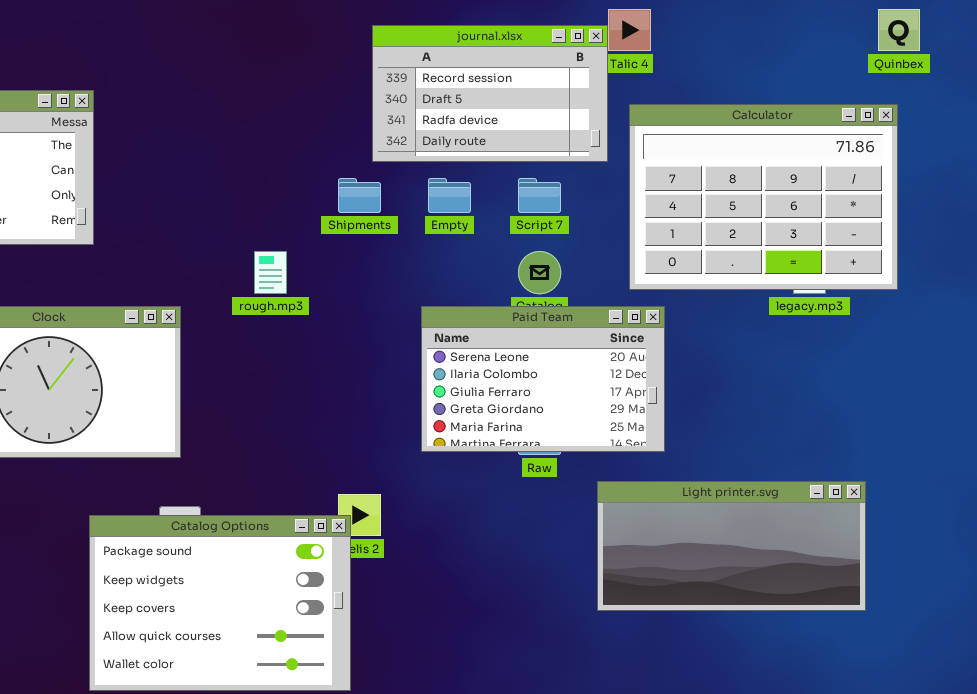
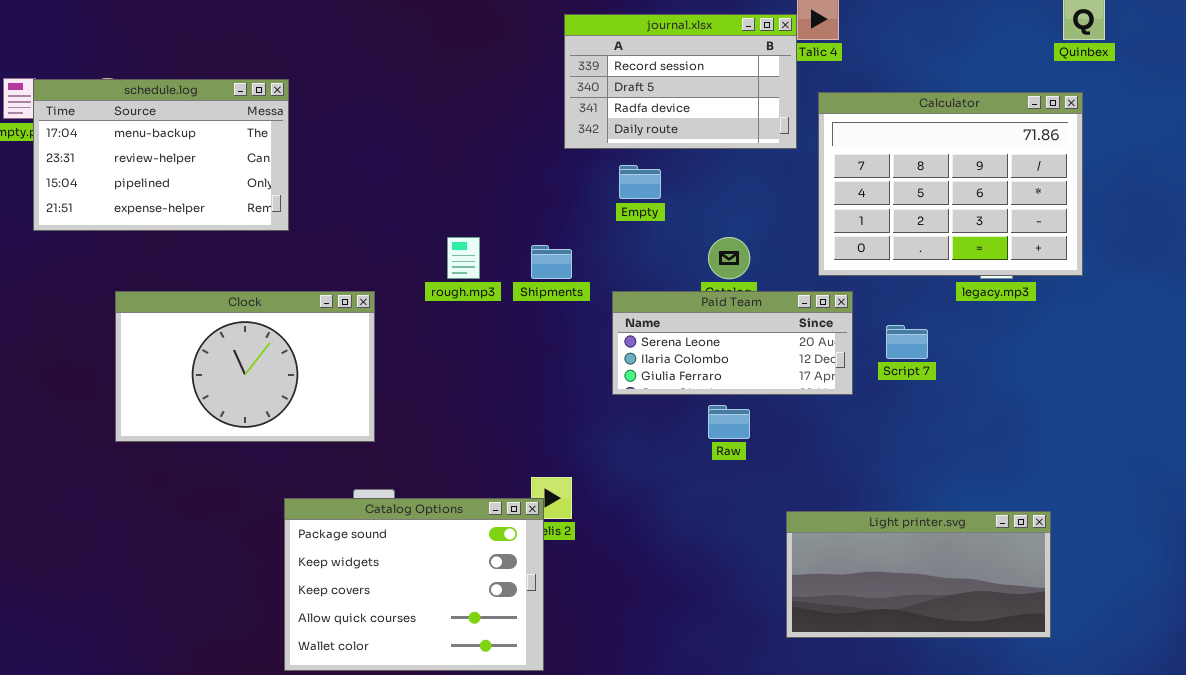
Shipments: [338,178,381,213] -> [531,245,572,279], moved
Script 7: [518,178,561,213] -> [886,325,928,359], moved
Paid Team: [421,306,665,452] -> [612,291,853,395], resized
Light printer.svg: [597,481,866,611] -> [786,511,1051,638], moved

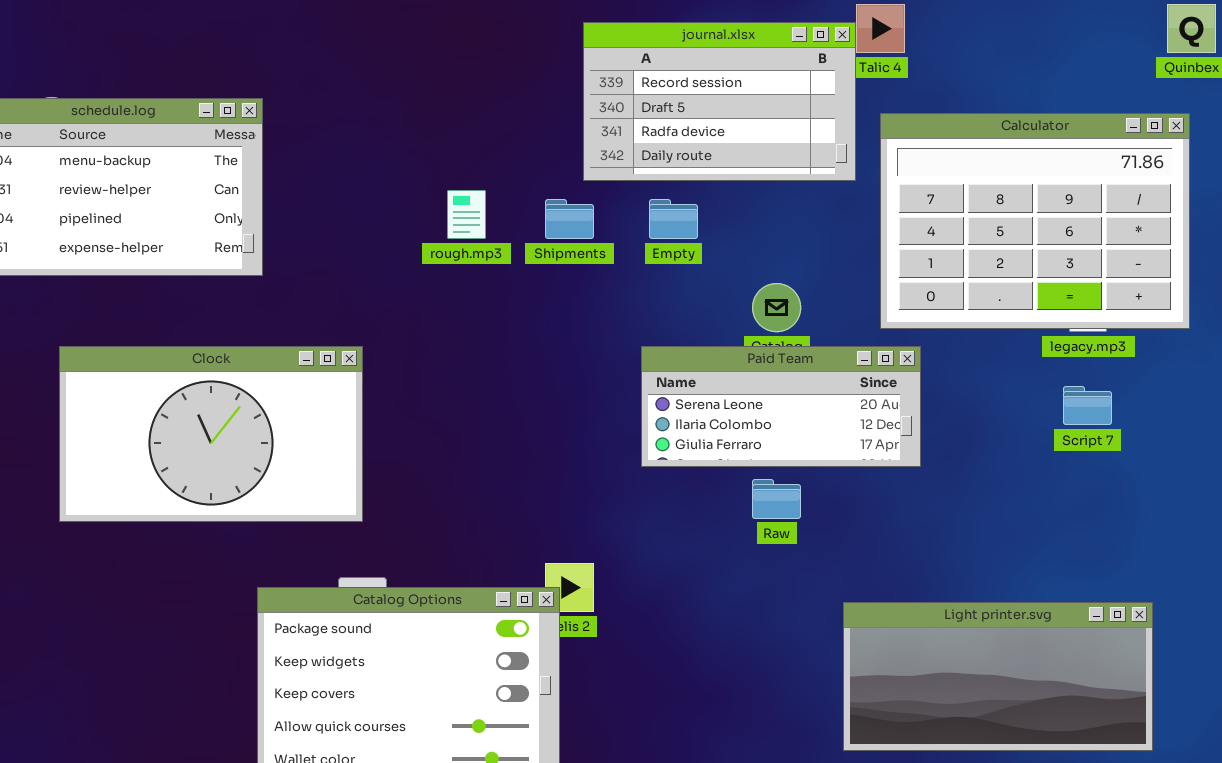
rough.mp3: [447,237,480,279] -> [447,190,486,239], moved
Shipments: [531,245,572,279] -> [545,199,594,239], moved
Script 7: [886,325,928,359] -> [1063,386,1112,425], moved

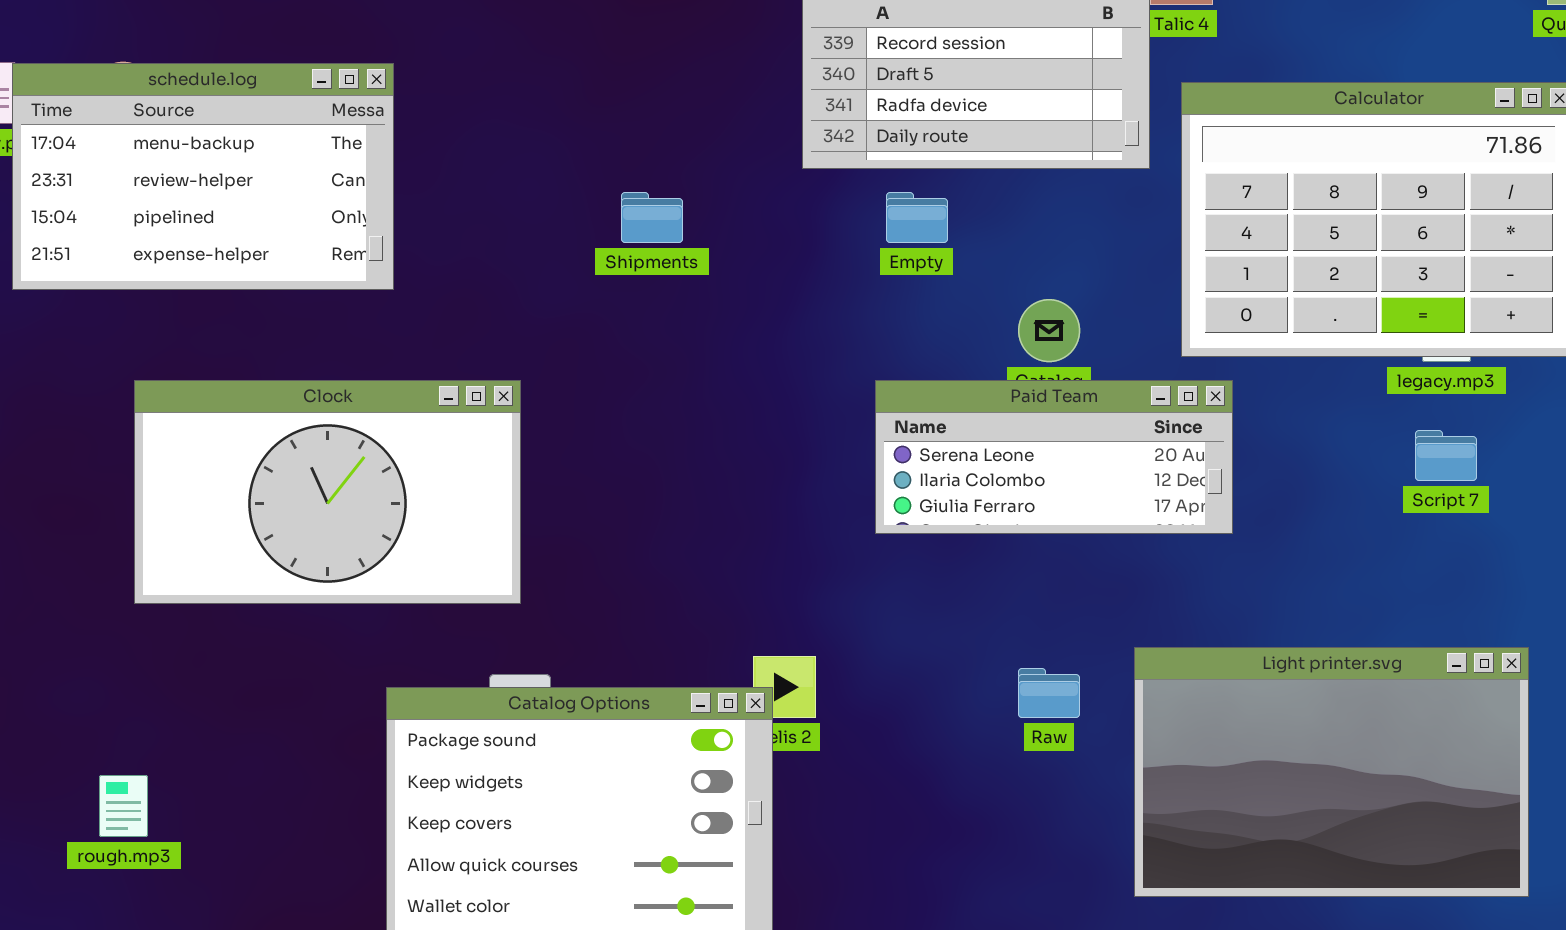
rough.mp3: [447,190,486,239] -> [99,775,148,837], moved
Shipments: [545,199,594,239] -> [621,192,683,243], moved
Raw: [752,479,801,519] -> [1018,668,1080,718], moved
Light printer.svg: [843,602,1153,751] -> [1134,647,1529,897], resized

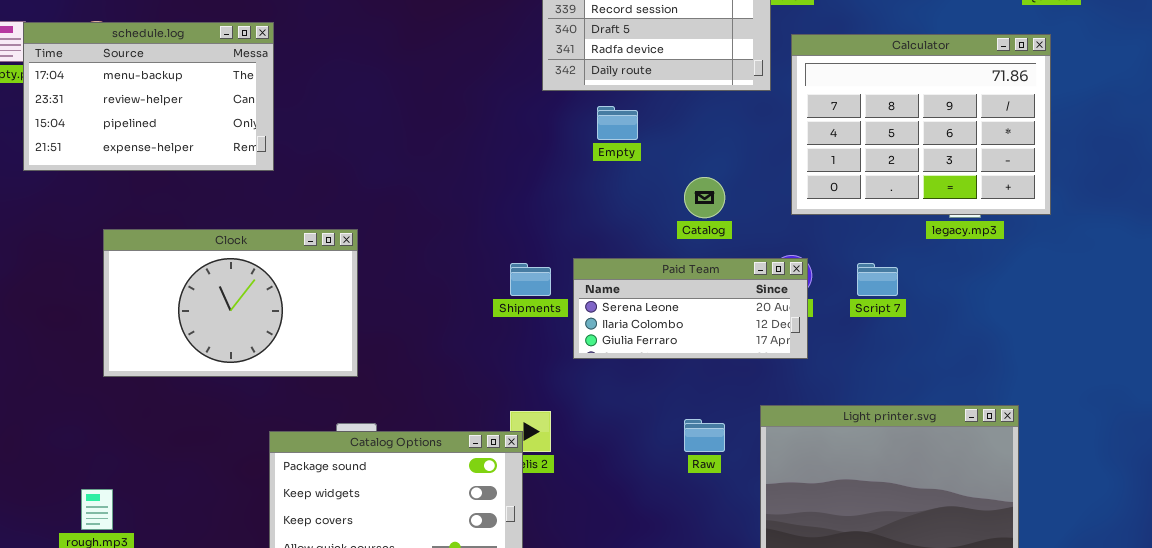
Shipments: [621,192,683,243] -> [510,263,551,296], moved
Paid Team: [875,380,1233,534] -> [573,258,808,359], moved
Script 7: [1415,430,1477,481] -> [857,263,898,296], moved

